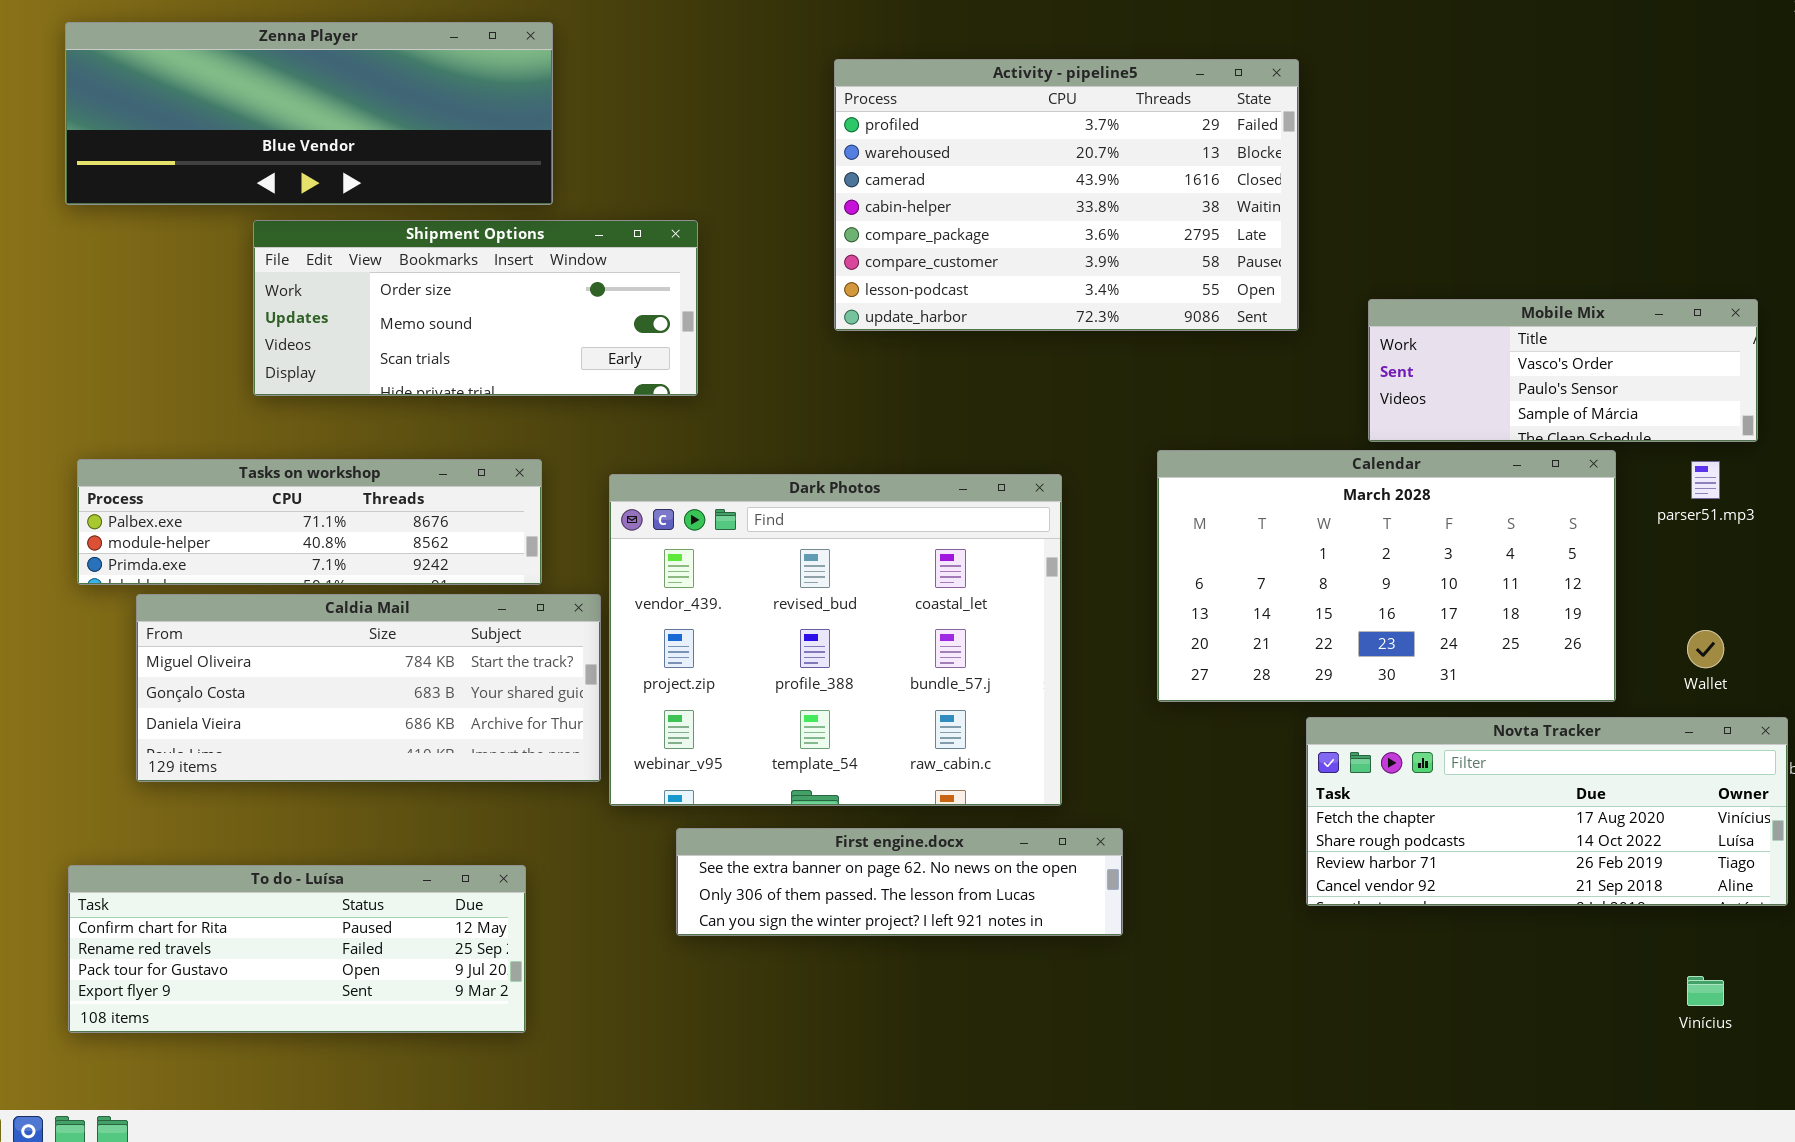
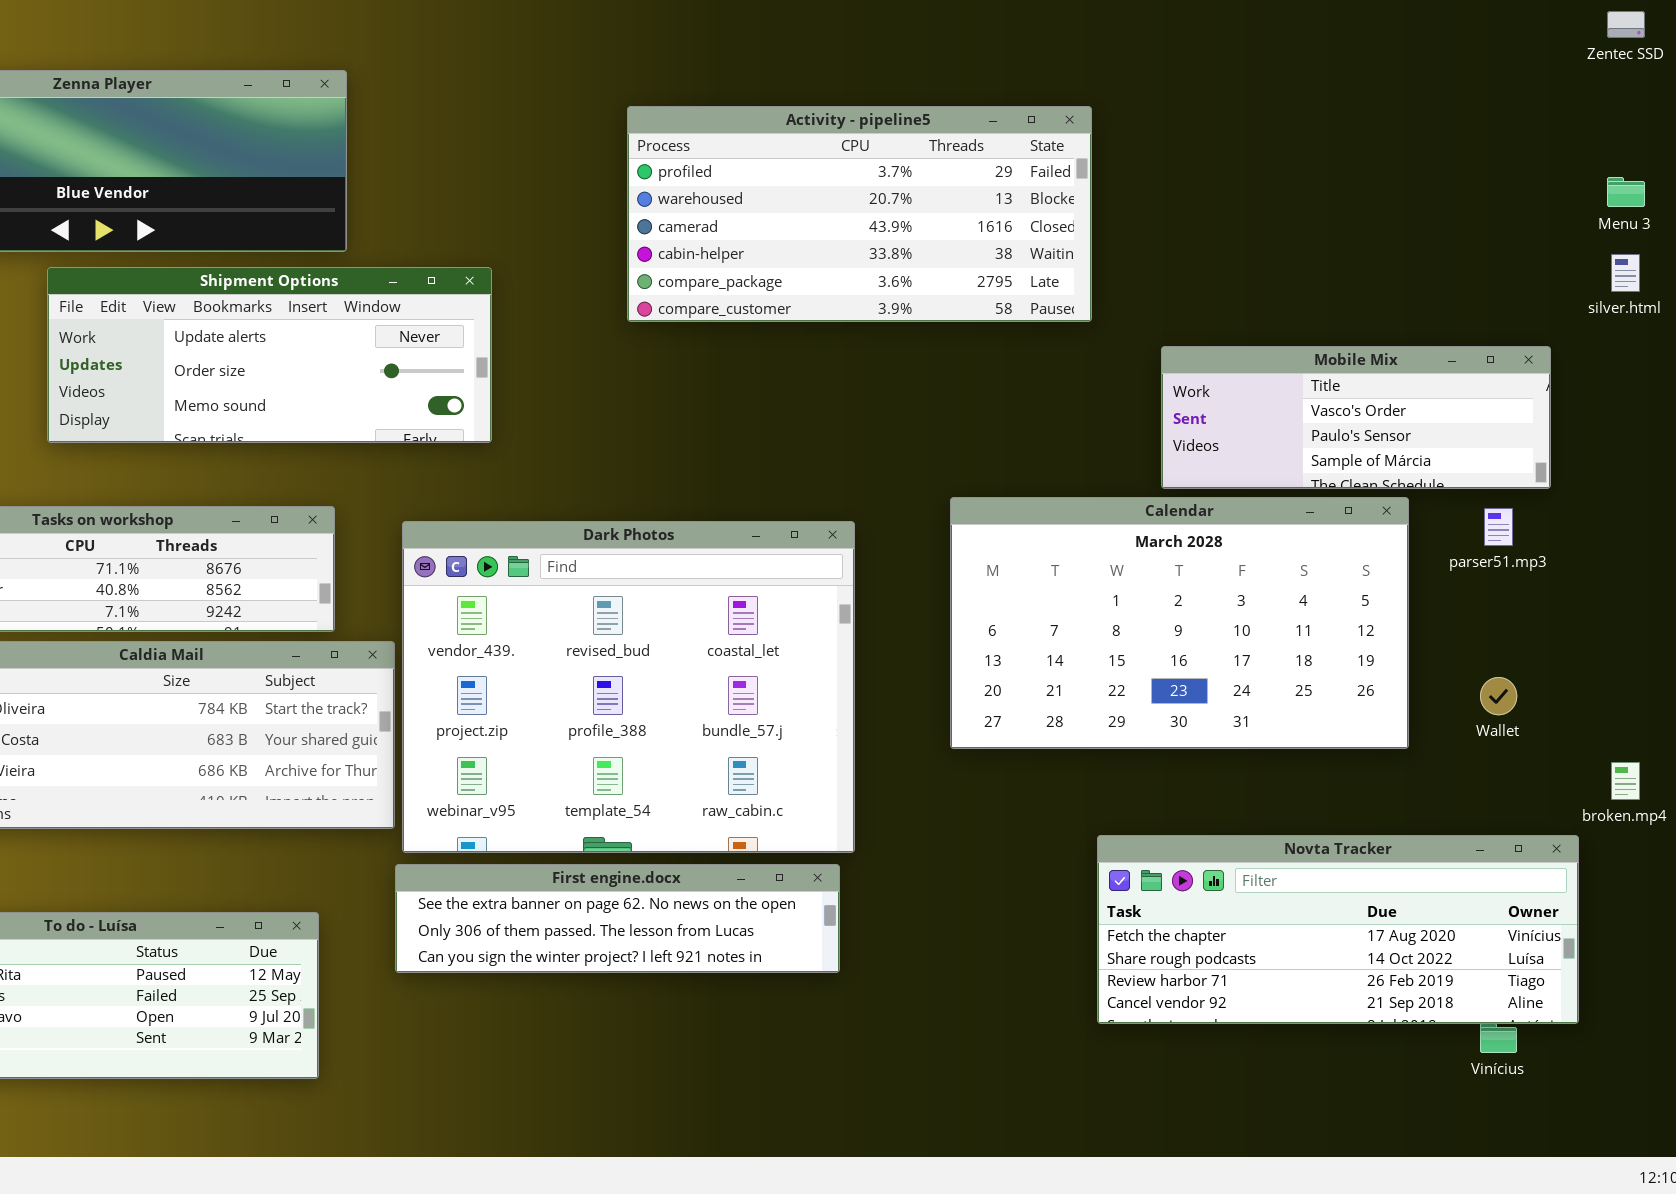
Activity - pipeline5: [834,59,1299,331] -> [627,106,1092,322], resized
Shipment Options: [253,220,698,396] -> [47,267,492,443], scrolled up 1 row
Novta Tracker: [1306,717,1788,906] -> [1097,835,1579,1024], moved
First engine.docx: [676,828,1123,936] -> [395,864,840,973], moved

